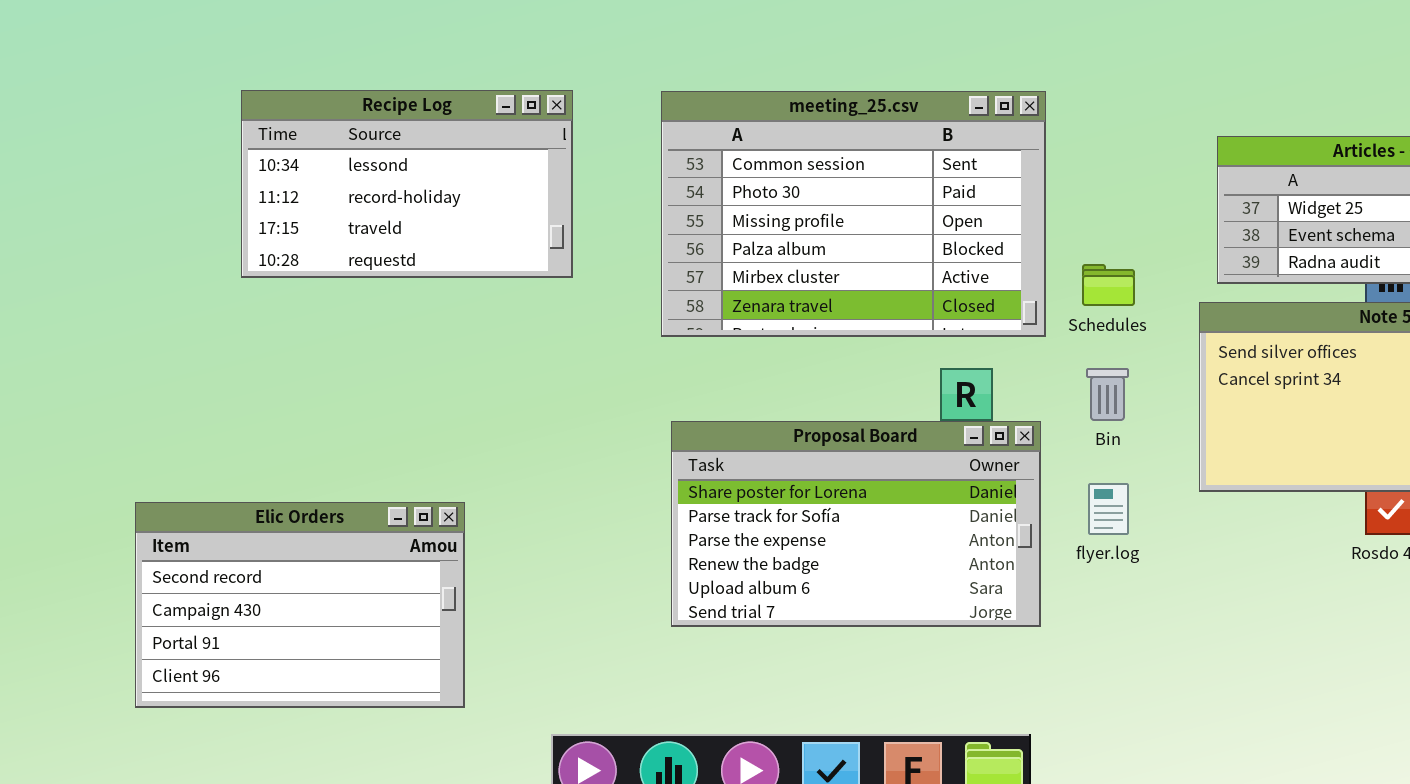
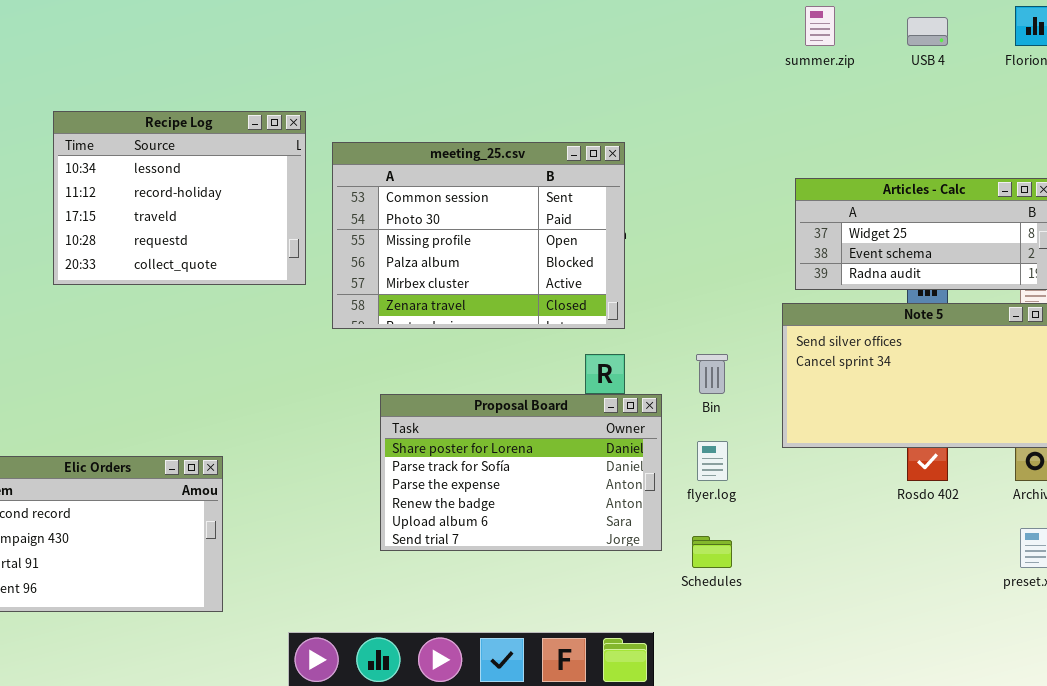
Recipe Log: [241,90,573,278] -> [53,111,306,285], resized
meeting_25.csv: [661,91,1046,337] -> [332,142,625,329], moved
Schedules: [1082,264,1135,306] -> [692,536,732,568], moved

